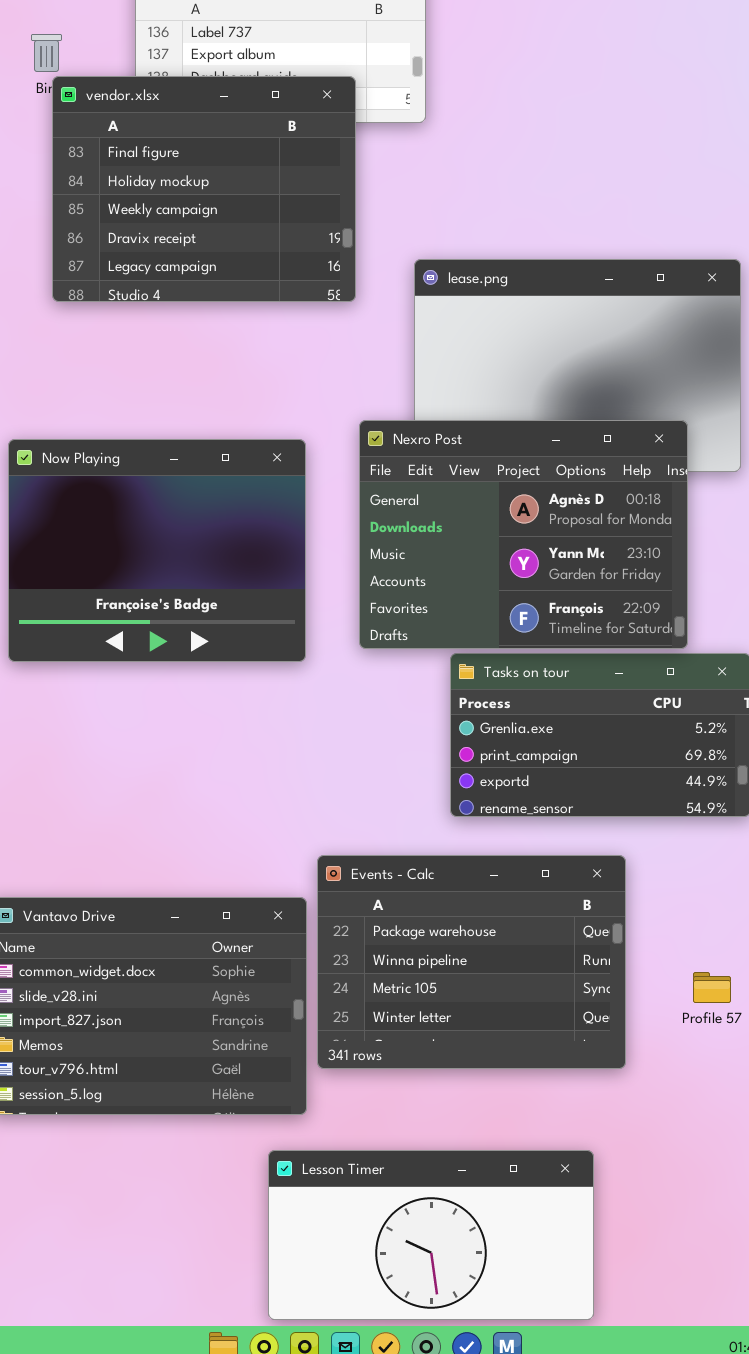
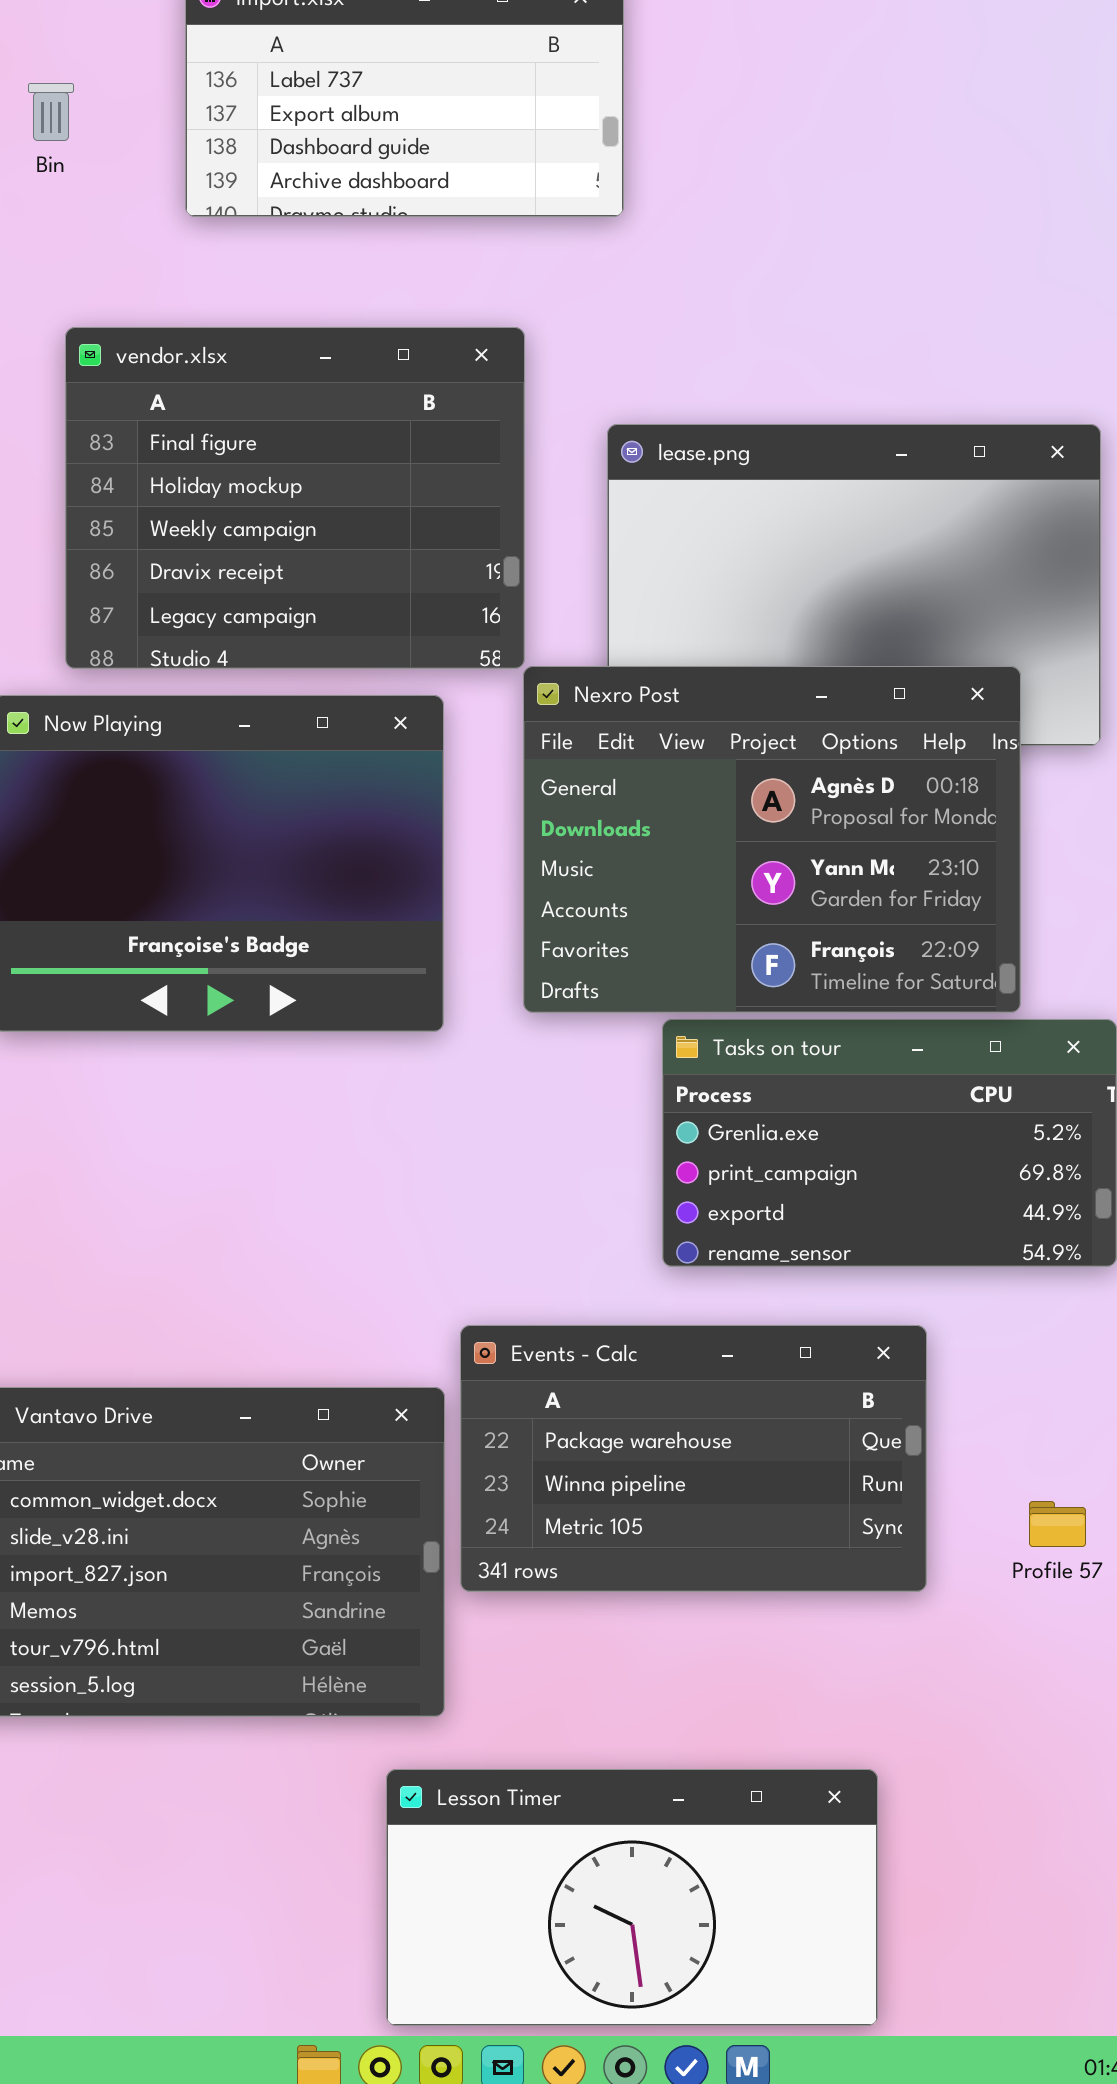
vendor.xlsx: [52,76,356,302] -> [65,327,525,669], moved
Events - Calc: [317,855,626,1069] -> [460,1325,927,1592], resized

